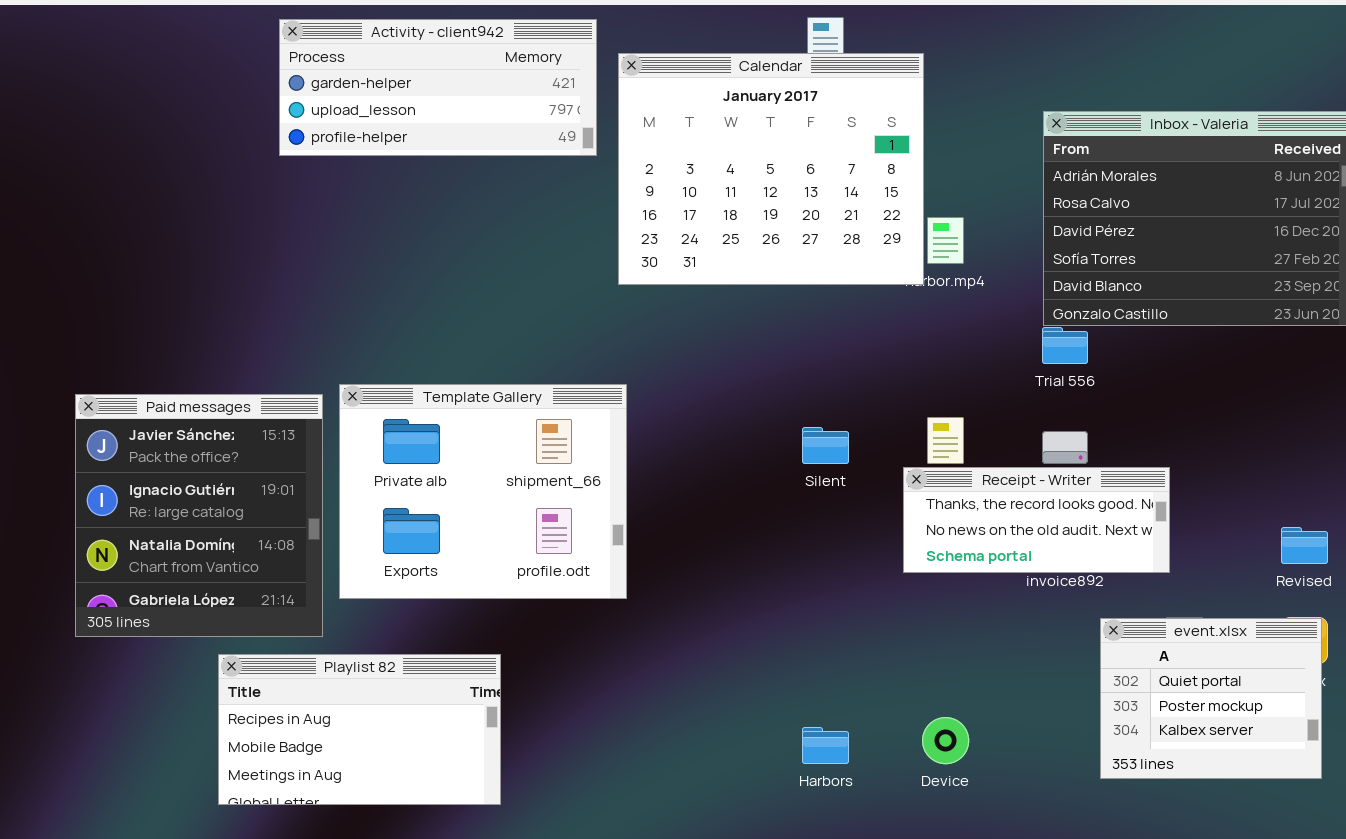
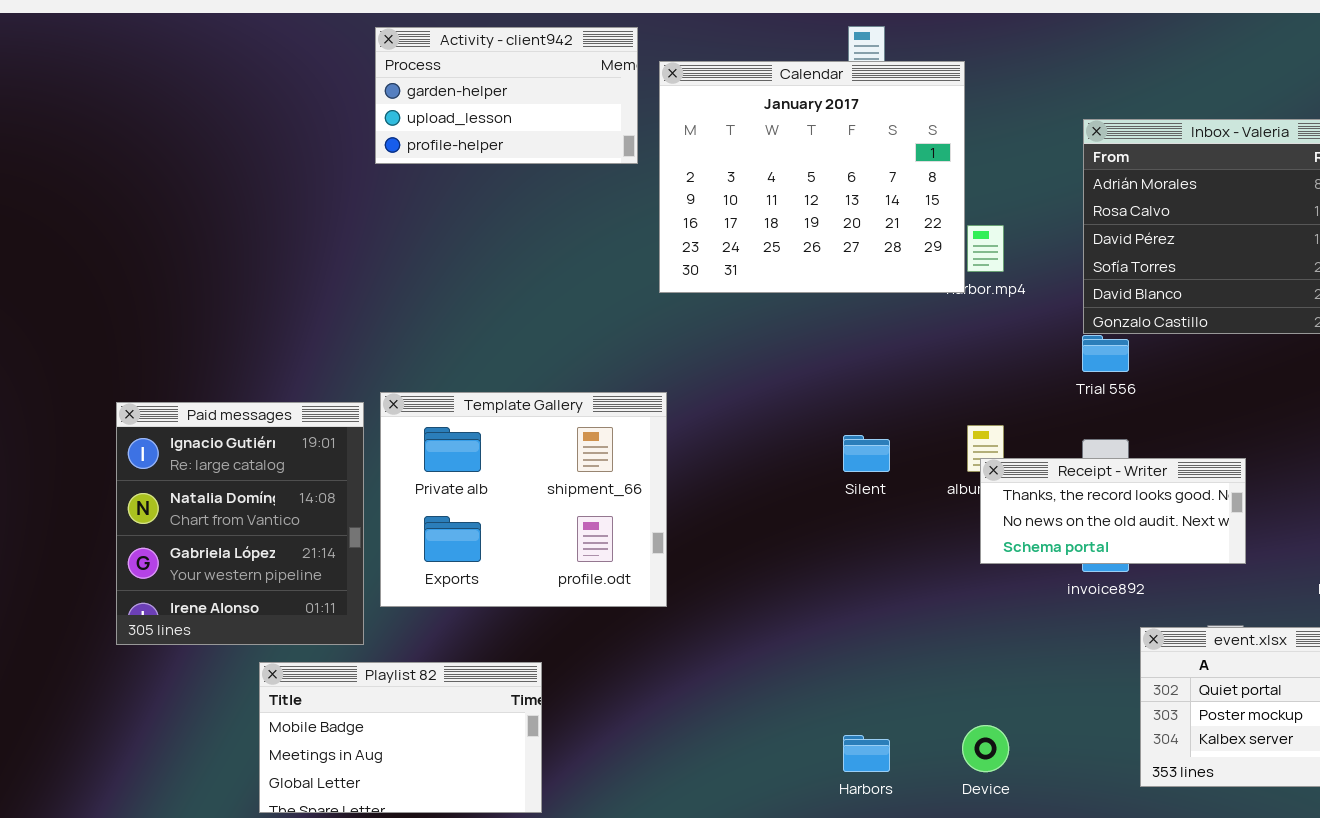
Activity - client942: [279,19,597,156] -> [375,27,638,164], resized
Paid messages: [75,394,323,637] -> [116,402,364,645], scrolled down 1 row
Receipt - Writer: [903,467,1170,573] -> [980,458,1246,564], moved
Playlist 82: [218,654,501,805] -> [259,662,542,813], scrolled down 1 row

